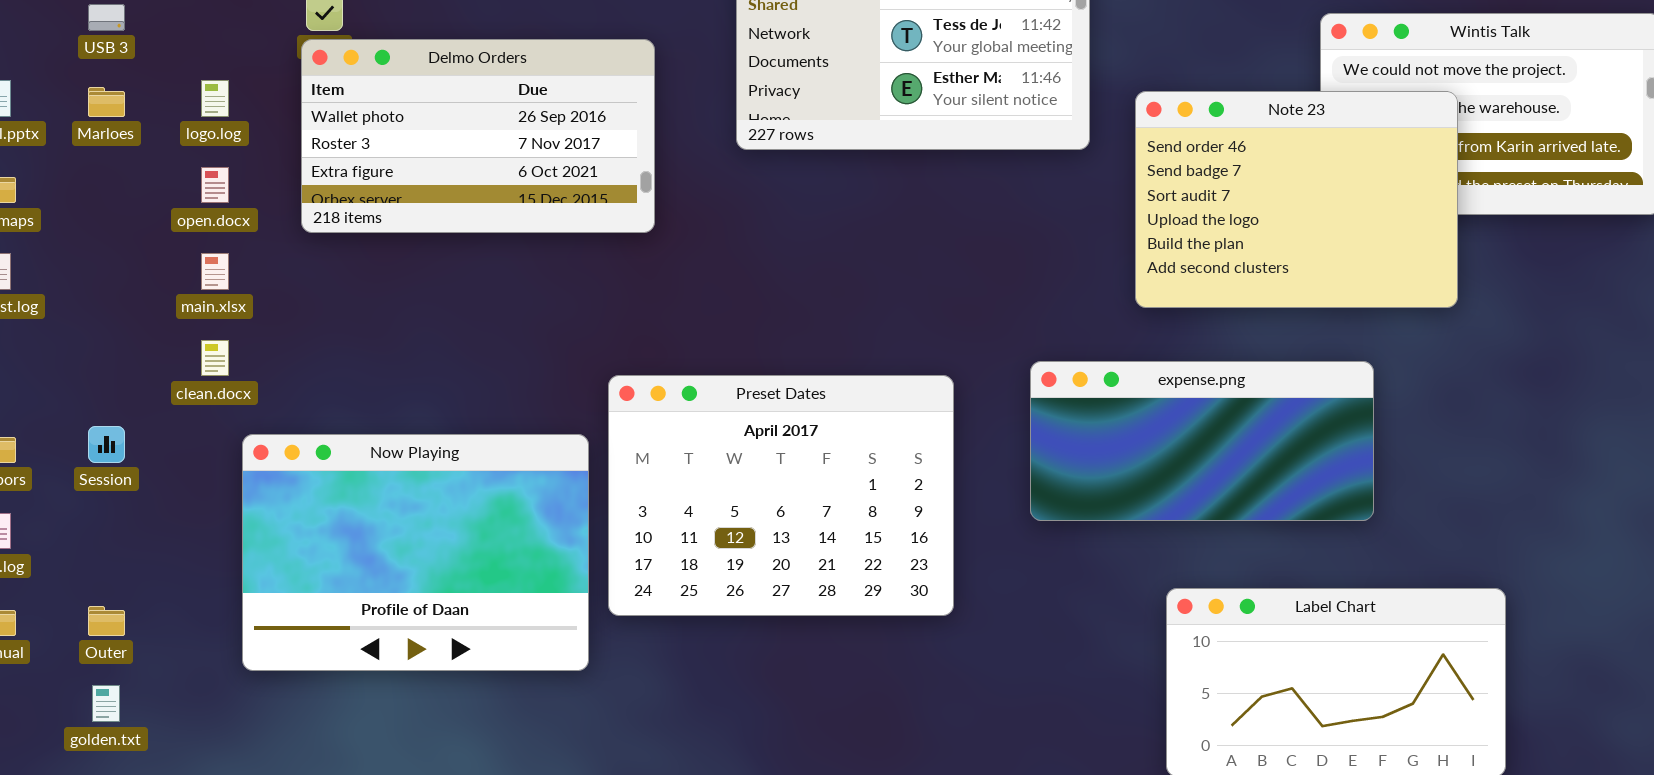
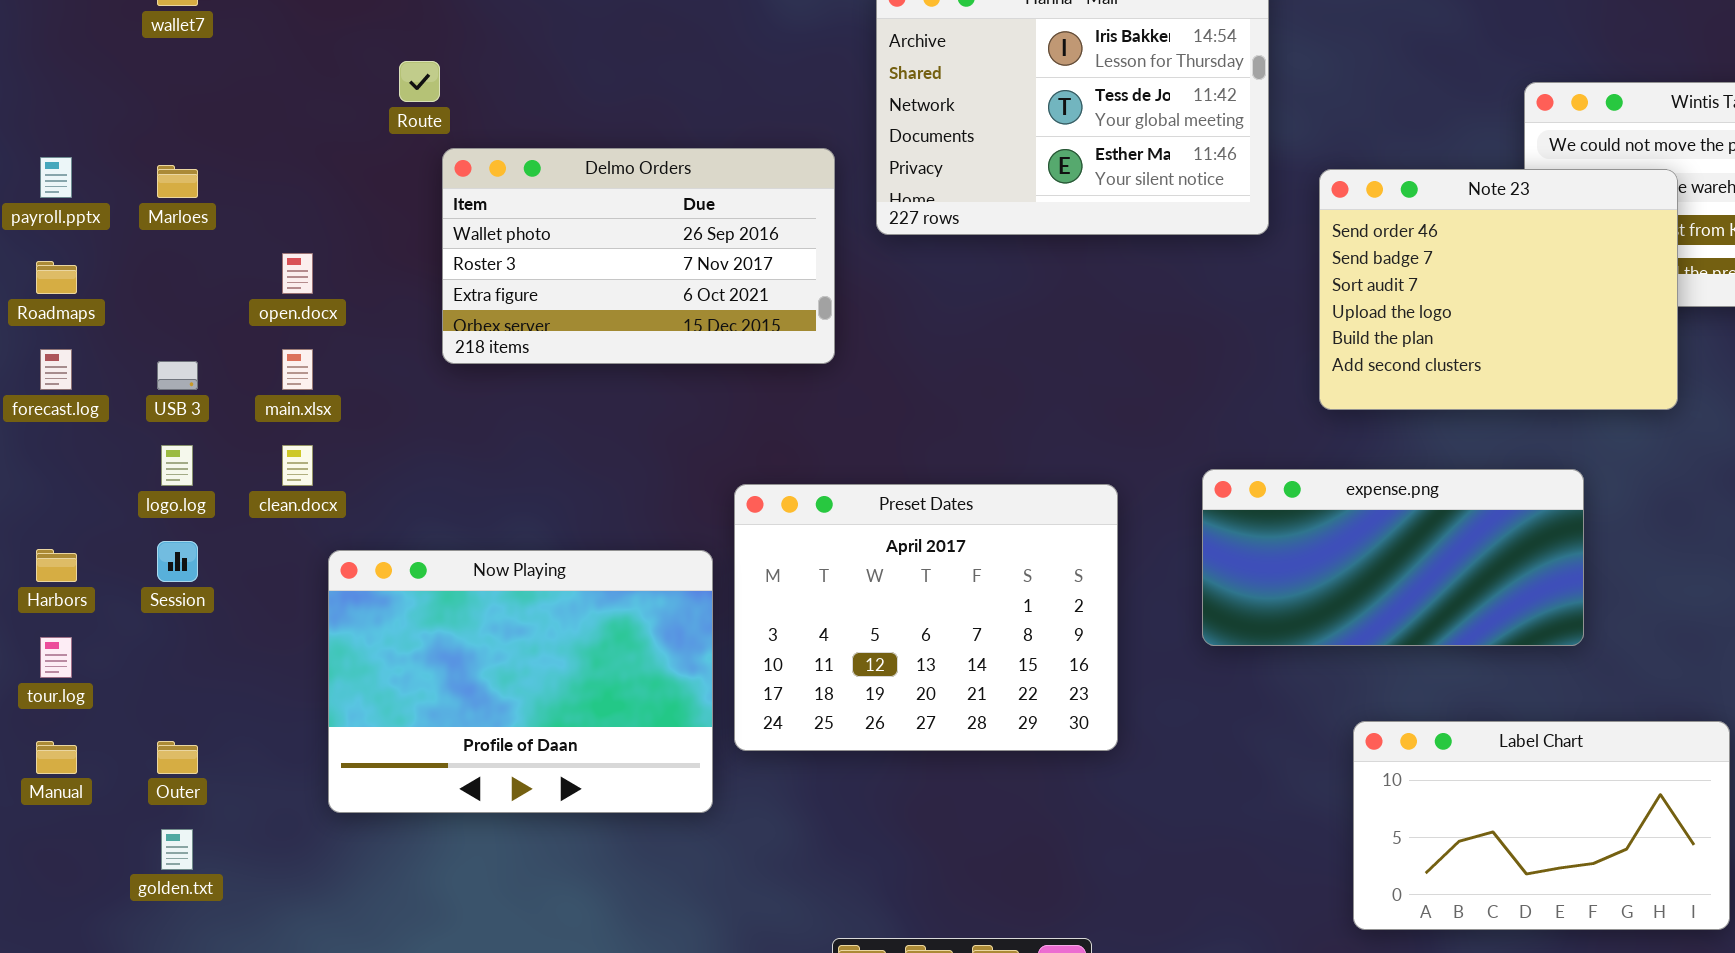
USB 3: [88,4,125,31] -> [157,361,198,390], moved
Delmo Orders: [301,39,655,233] -> [442,148,835,364], moved
logo.log: [201,80,229,117] -> [161,445,193,486], moved

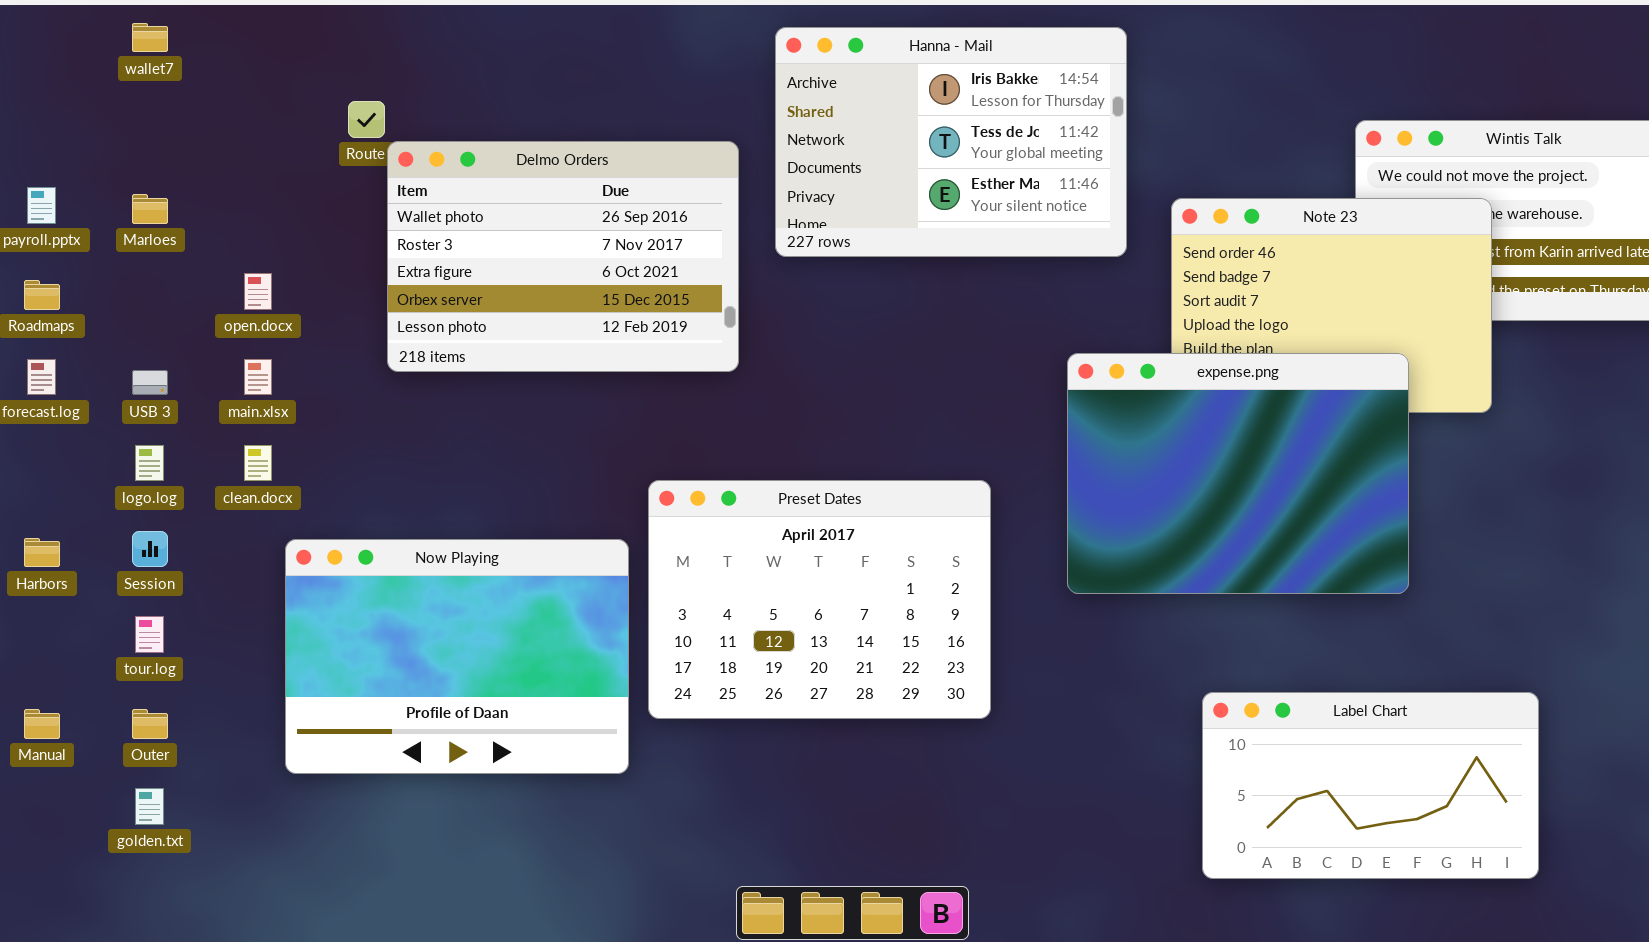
Delmo Orders: [442,148,835,364] -> [387,141,739,372], resized
expense.png: [1202,469,1584,646] -> [1067,353,1409,594], moved, resized
tour.log: [40,637,72,678] -> [135,616,164,653], moved

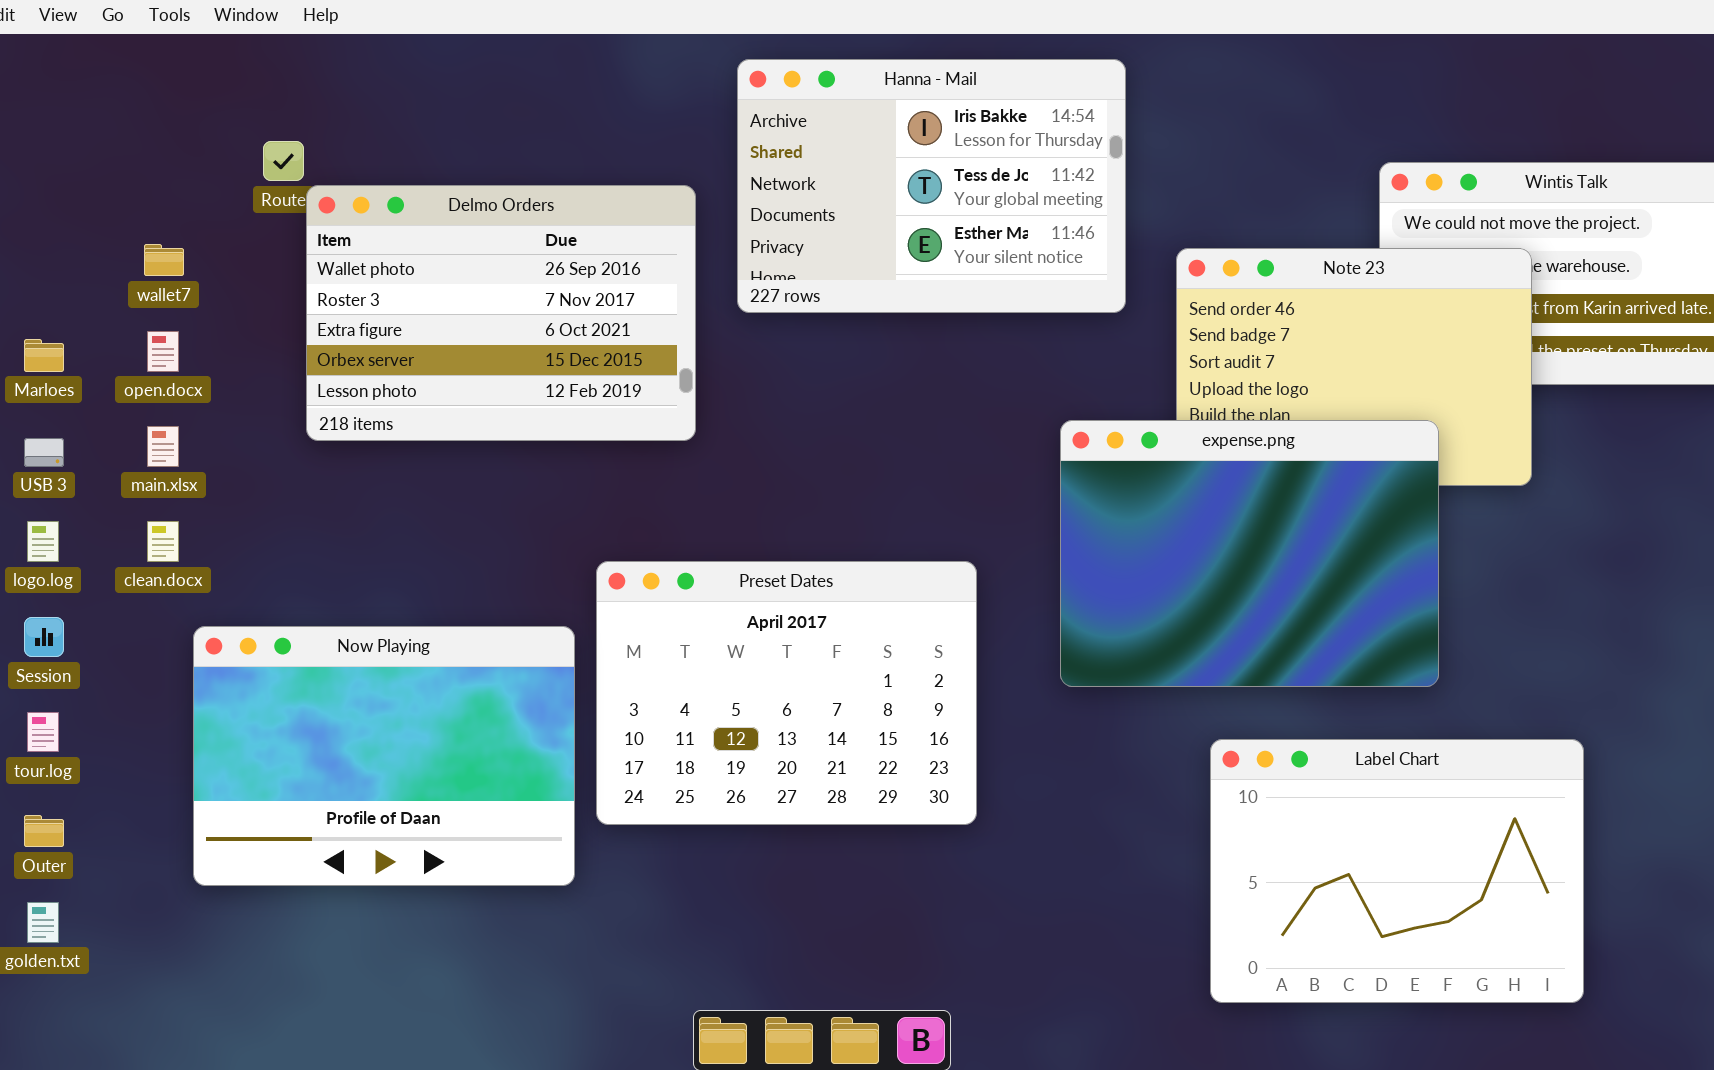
wallet7: [132,23,168,52] -> [144,244,184,276], moved
Marloes: [132,194,168,224] -> [24,339,64,372], moved
Label Chart: [1202,692,1539,879] -> [1210,739,1584,1003], resized

